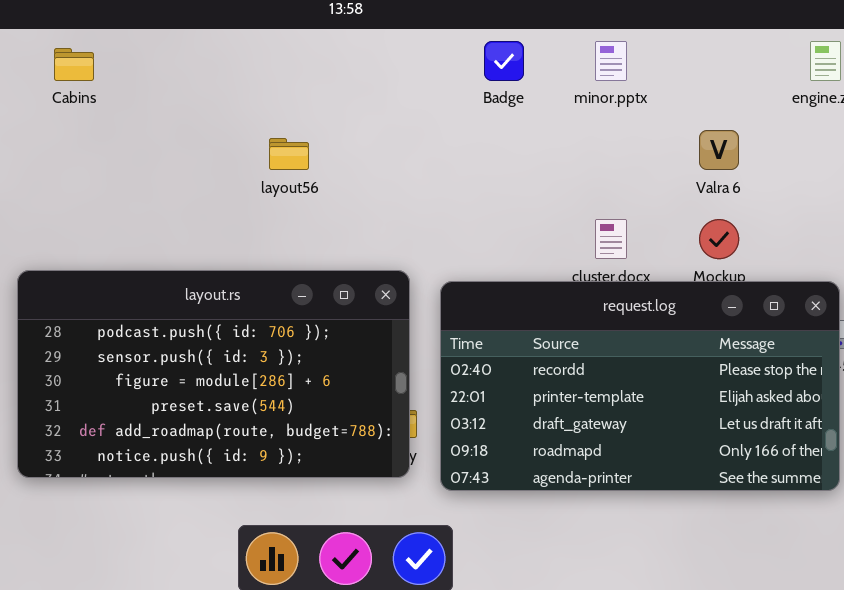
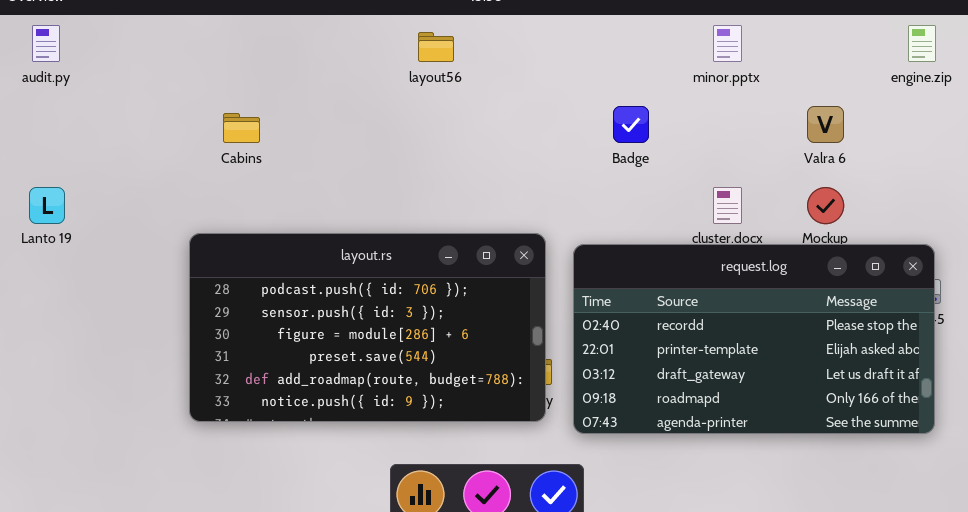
Badge: [484,41,524,81] -> [613,106,649,143], moved
Cabins: [54,48,94,81] -> [223,113,260,143], moved
layout56: [269,138,309,170] -> [418,32,454,62], moved

